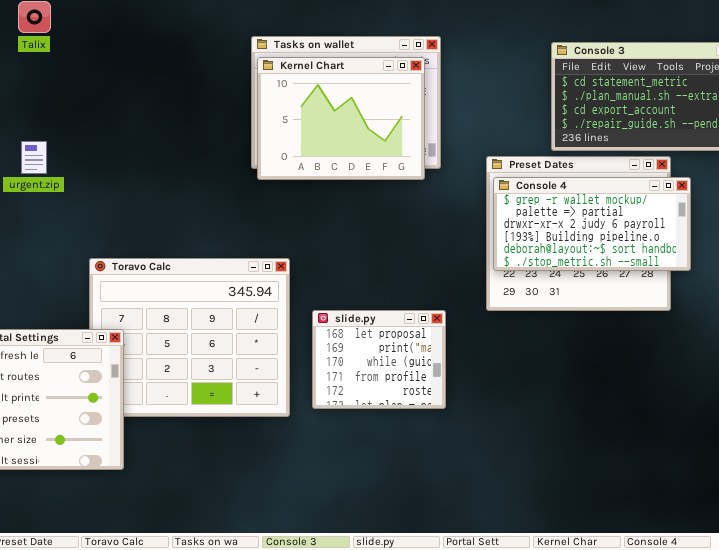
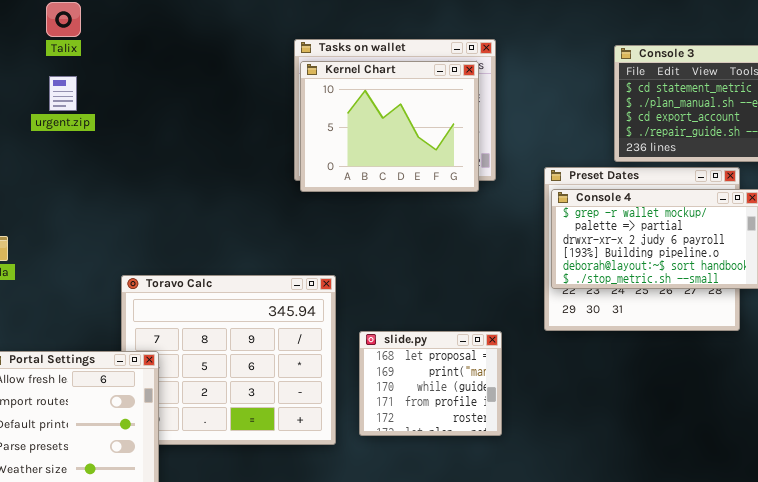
urgent.zip: [21,141,47,174] -> [49,76,77,111], moved

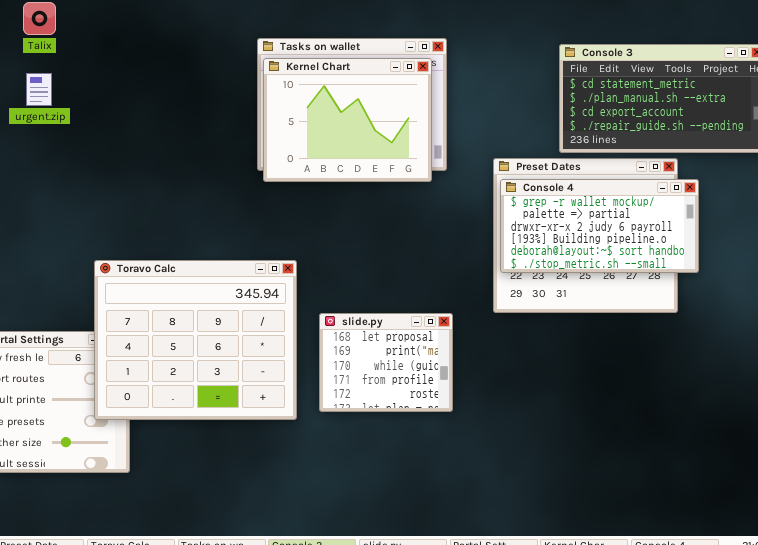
Toravo Calc: [121,275,336,445] -> [94,260,297,420], raised

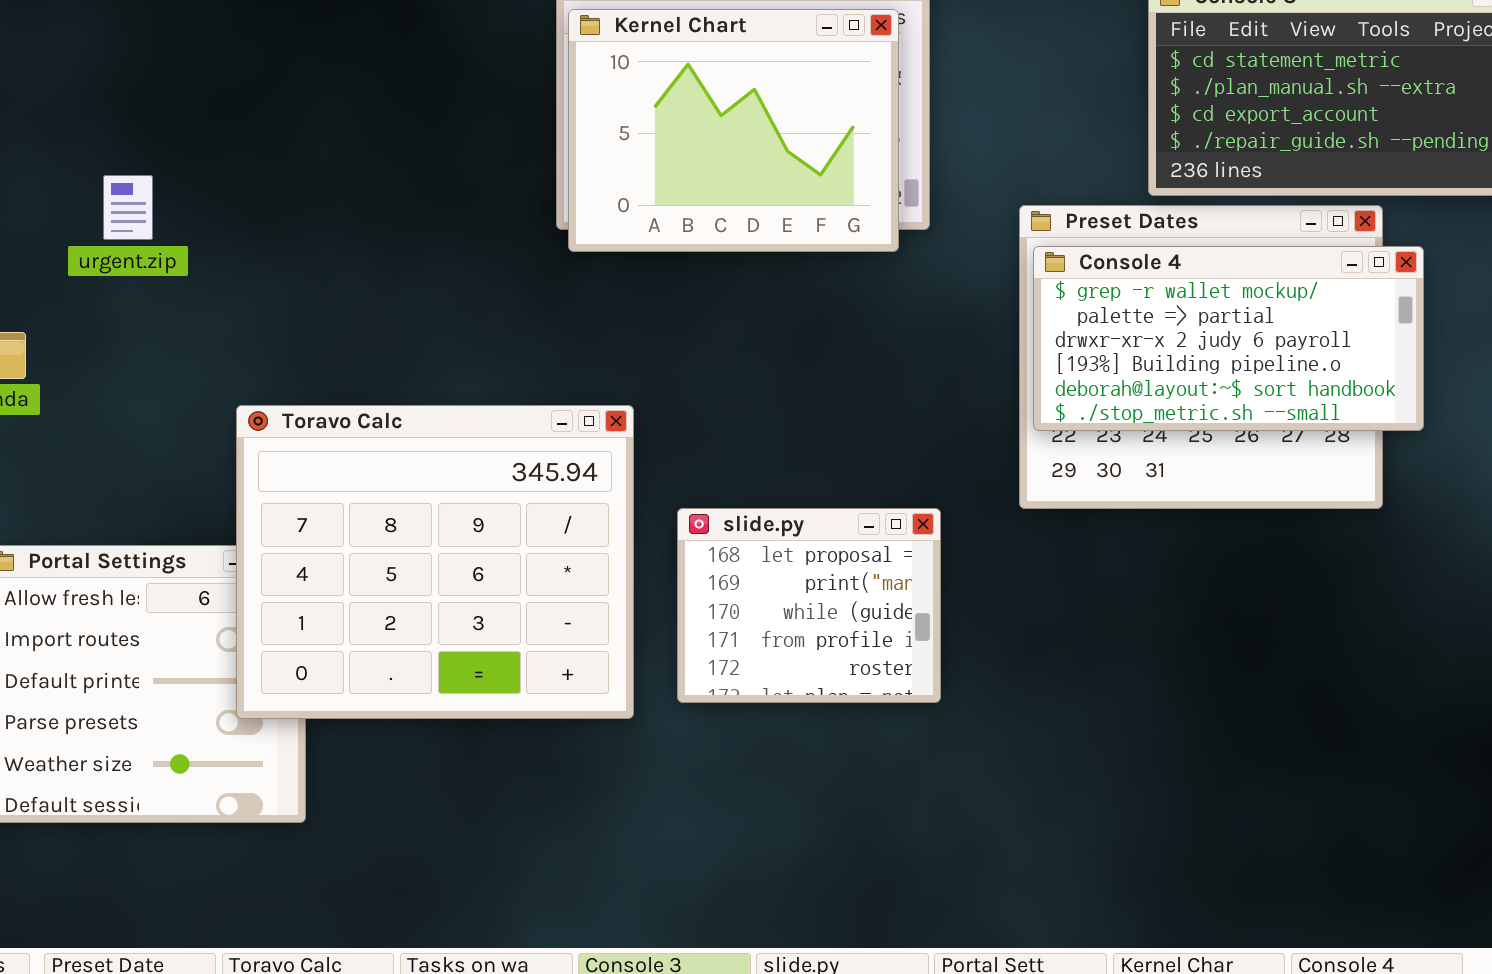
urgent.zip: [26,73,52,106] -> [103,175,153,240], moved

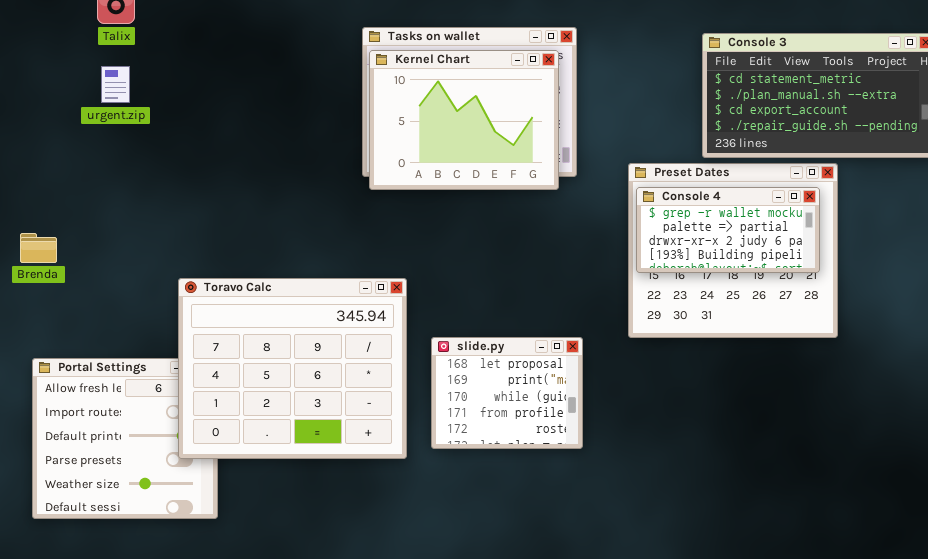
urgent.zip: [103,175,153,240] -> [101,66,130,103], moved
Console 4: [1033,246,1424,431] -> [636,187,820,273], resized

